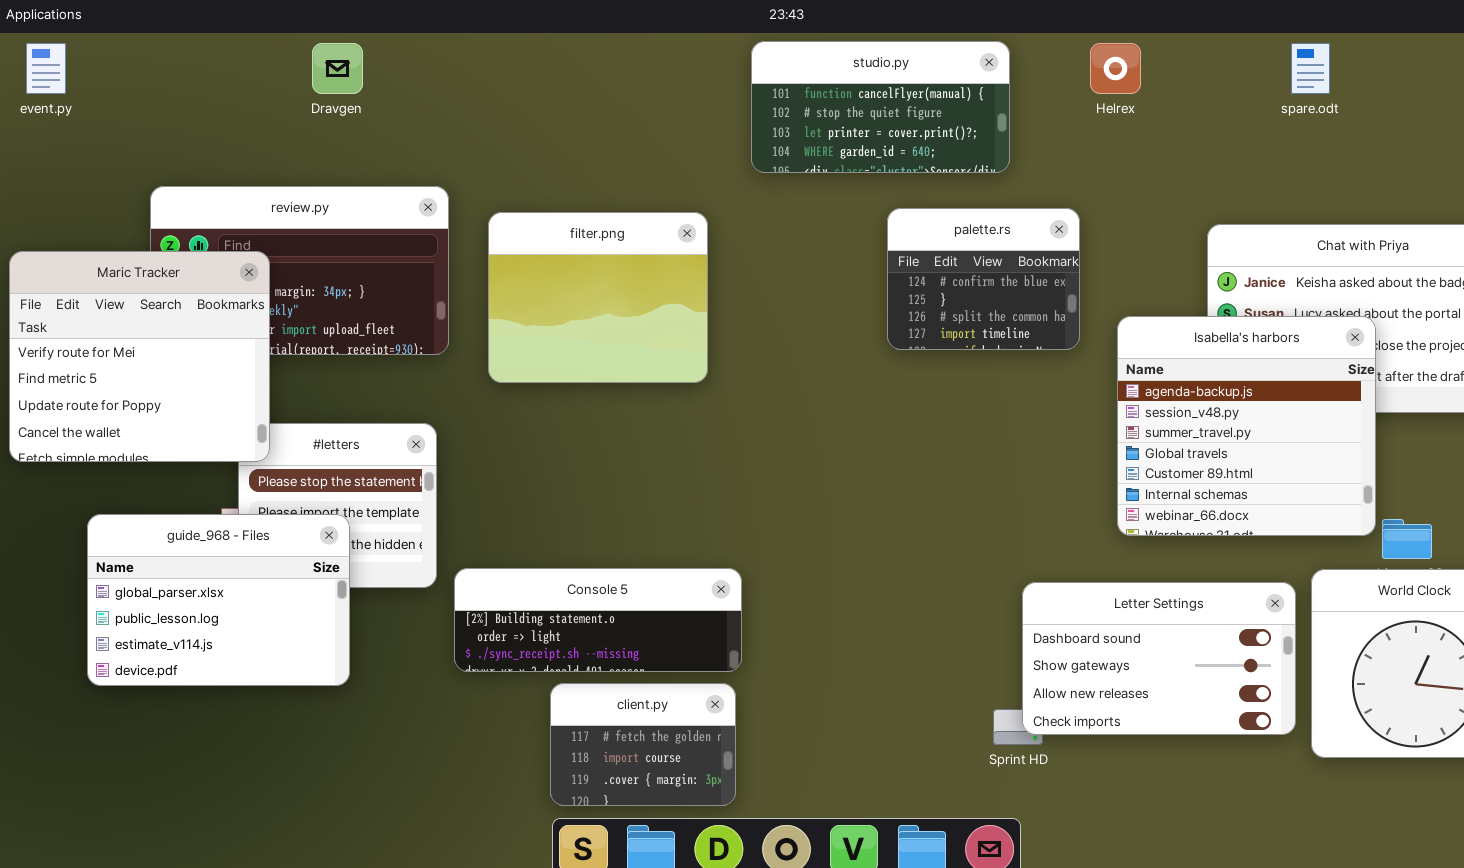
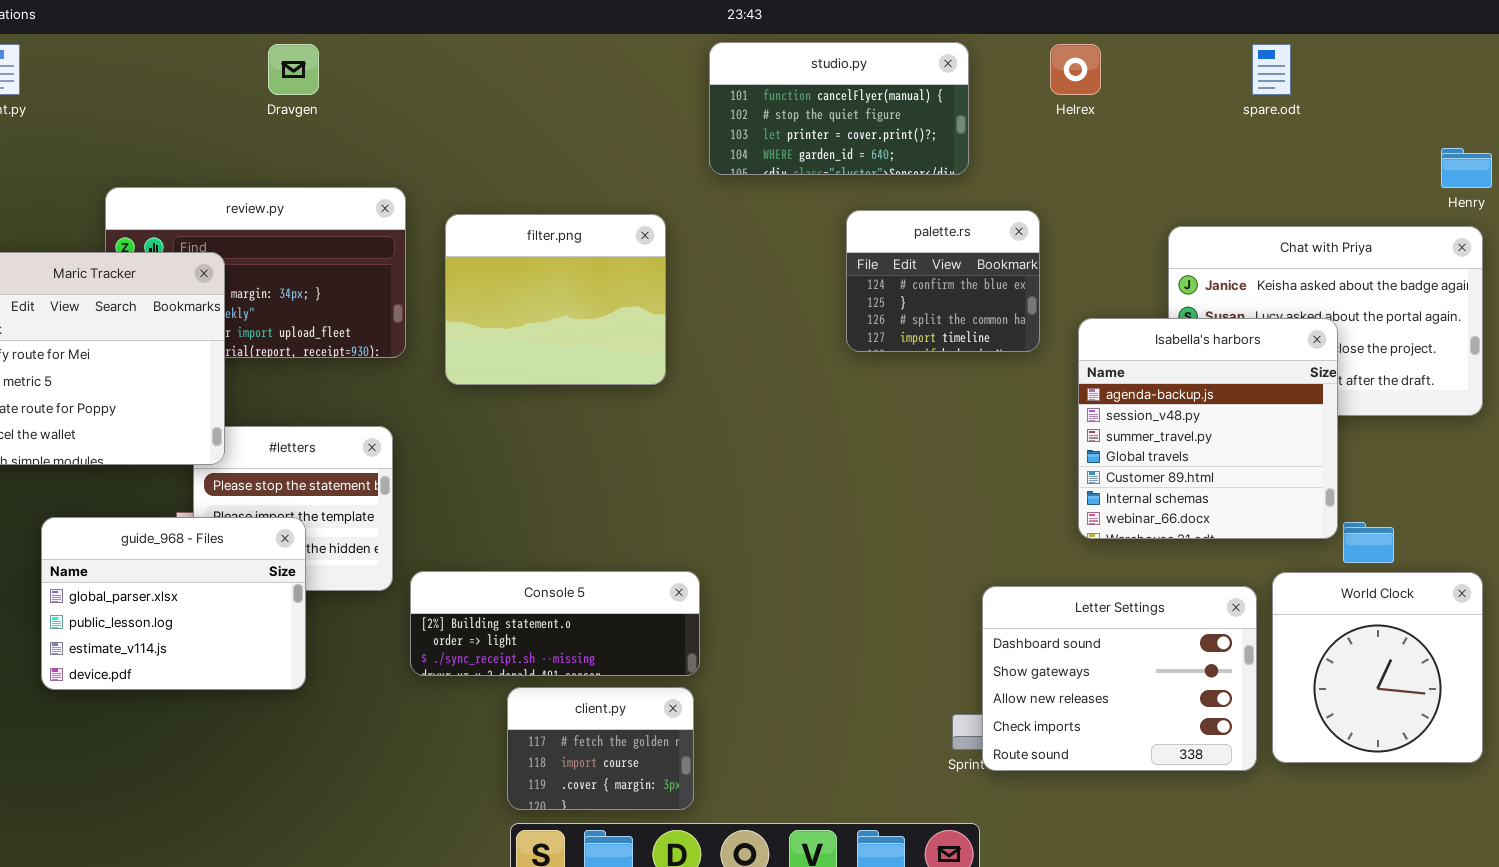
Letter Settings: [1022,582,1296,735] -> [982,586,1257,771], resized

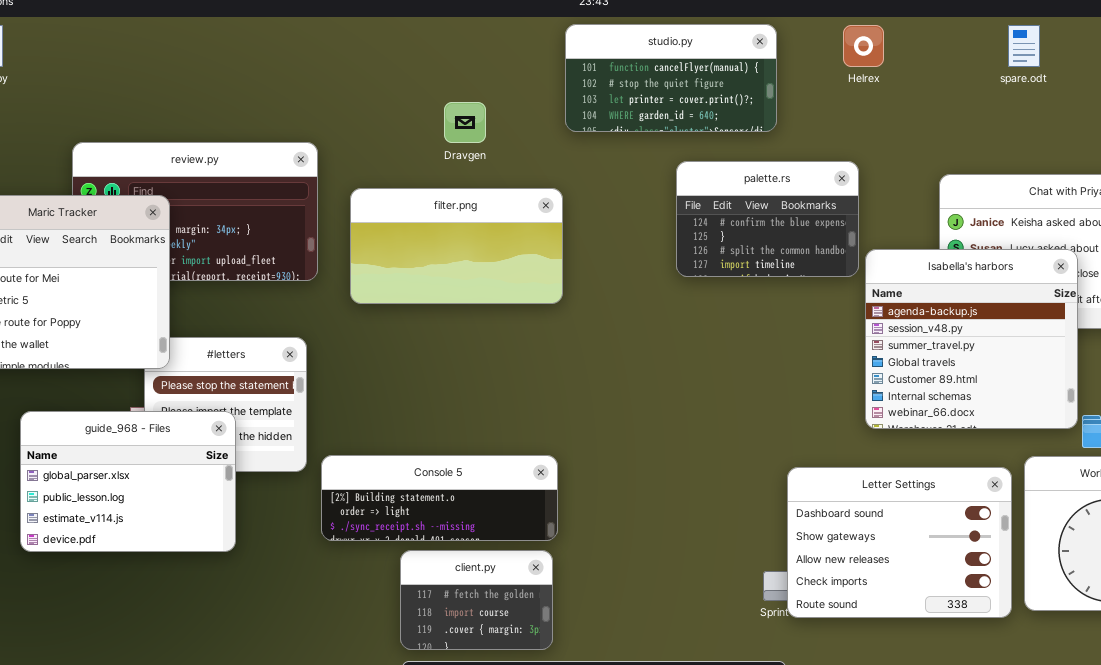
Dravgen: [268,44,319,95] -> [444,102,486,143], moved
palette.rs: [846,210,1040,352] -> [676,161,859,277], resized
filter.png: [445,214,666,385] -> [350,188,563,304], resized

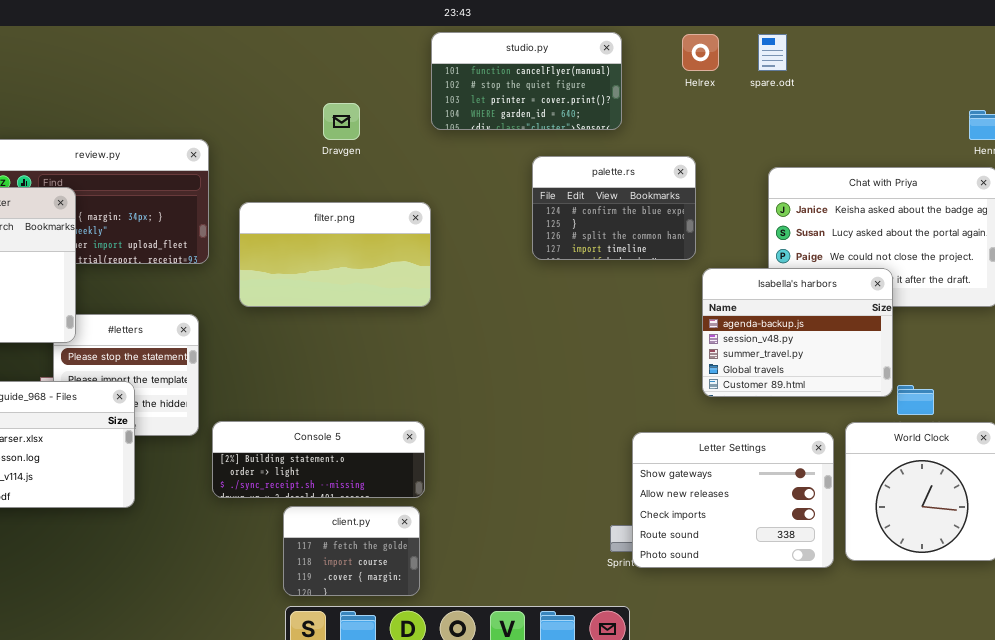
spare.odt: [1008,25,1040,67] -> [758,34,787,71], moved
filter.png: [350,188,563,304] -> [239,202,431,307], moved
Isabella's harbors: [865,249,1078,429] -> [702,268,893,397], resized
Letter Settings: [787,467,1012,618] -> [632,432,834,568], scrolled down 1 row

